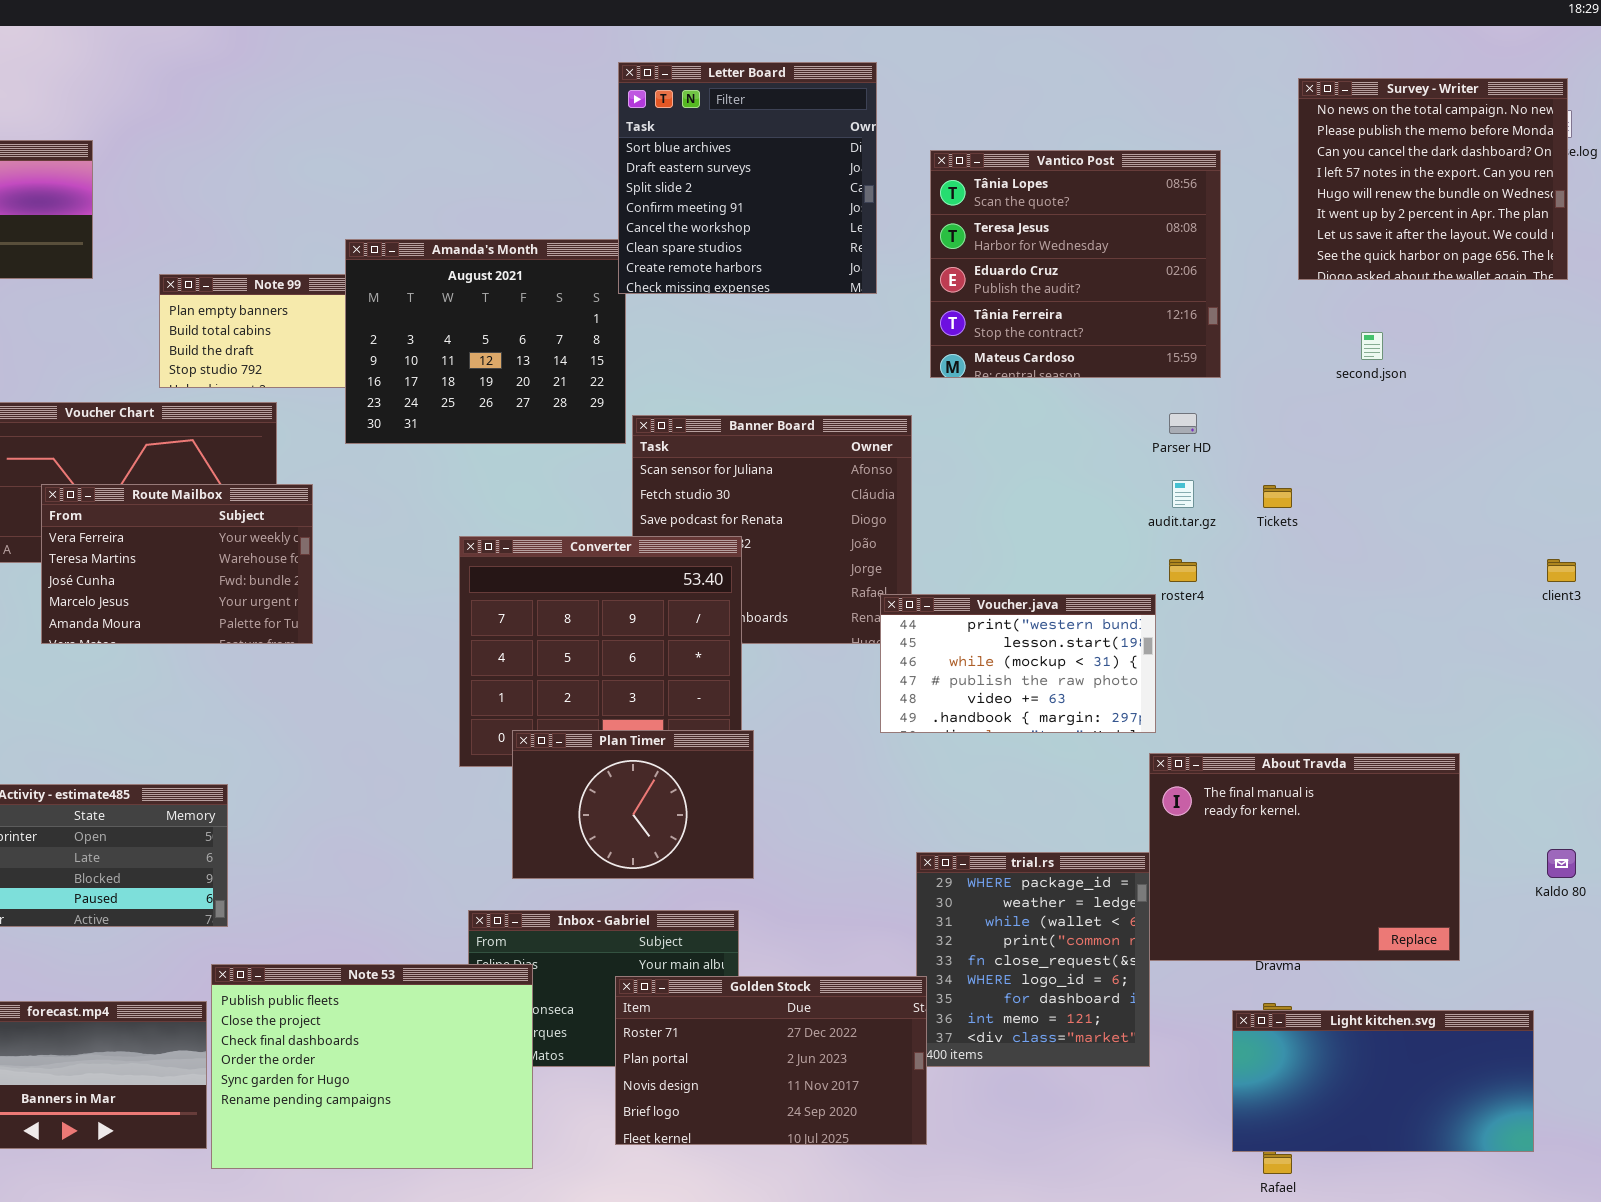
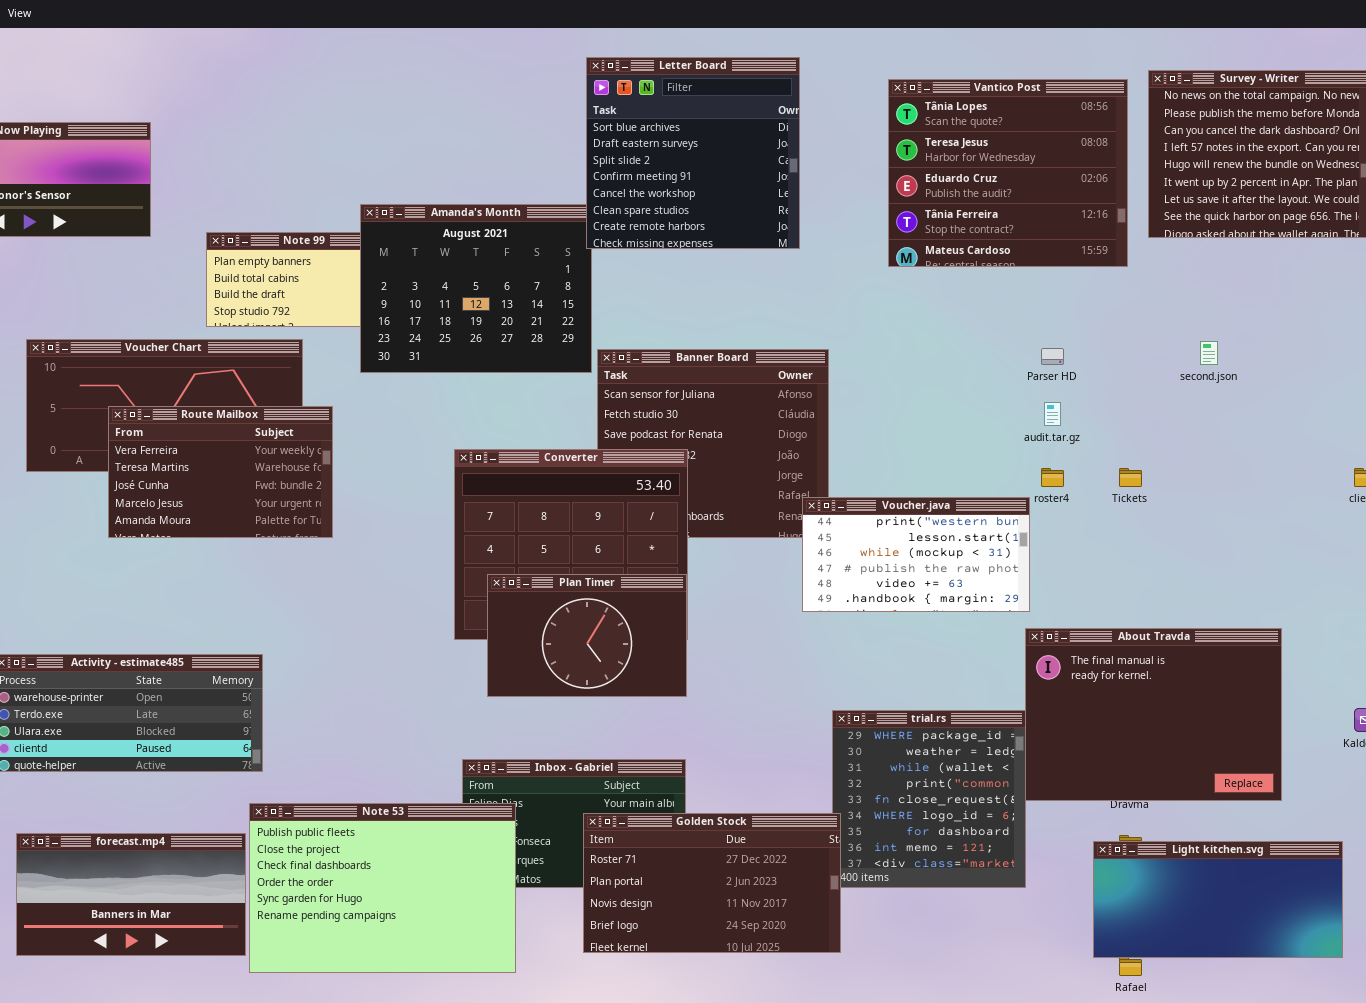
Vantico Post: [930,150,1221,378] -> [888,79,1128,267], moved
second.json: [1361,332,1383,360] -> [1200,341,1218,365], moved
Tickets: [1263,485,1292,508] -> [1119,468,1142,487], moved
Plan Timer: [512,730,754,879] -> [487,574,687,697], moved

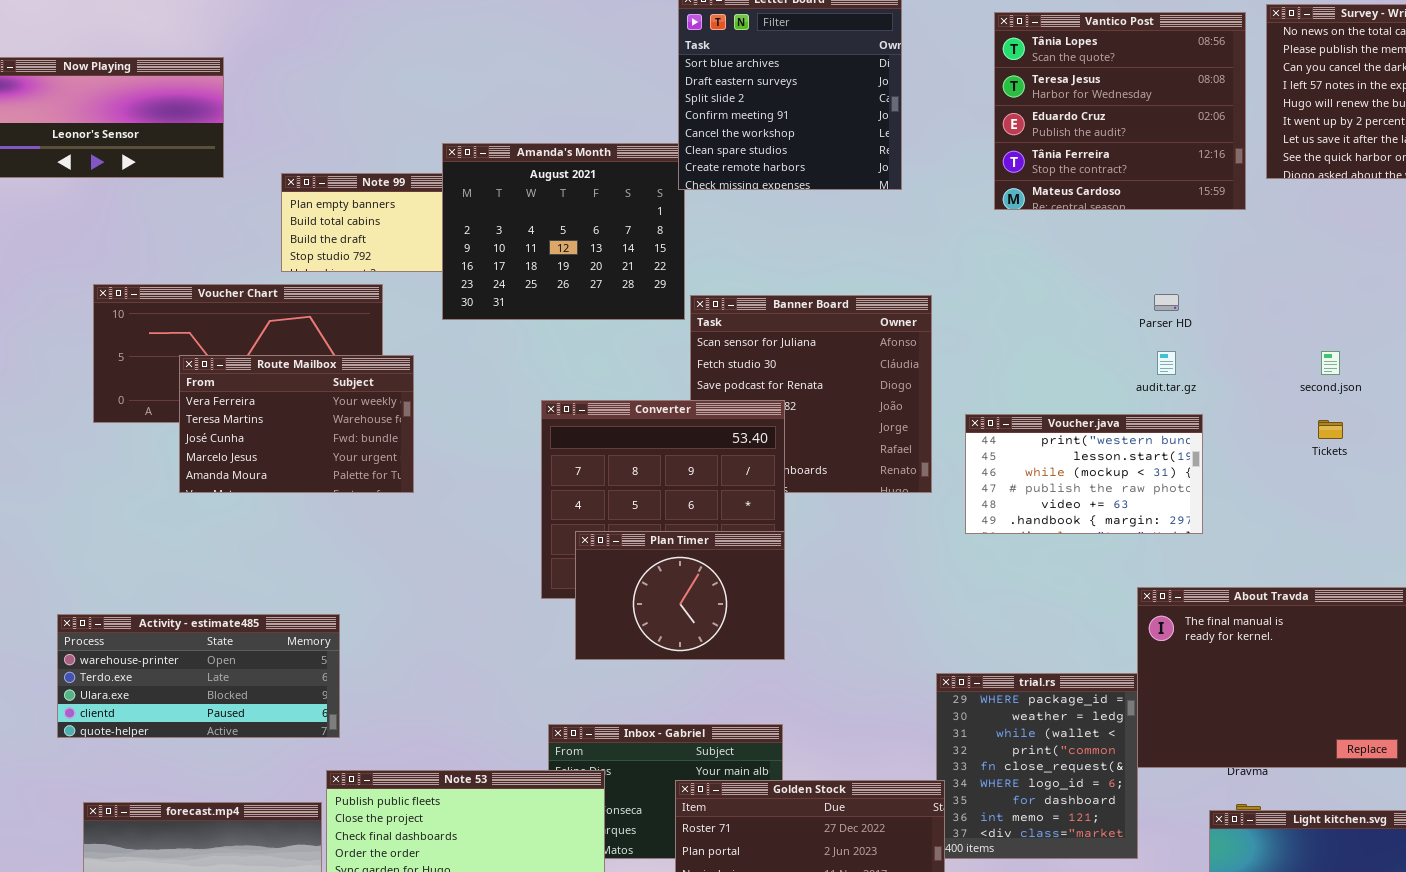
second.json: [1200,341,1218,365] -> [1321,351,1340,375], moved
Tickets: [1119,468,1142,487] -> [1318,420,1343,439], moved
Voucher.java: [802,497,1030,612] -> [965,414,1203,534], moved

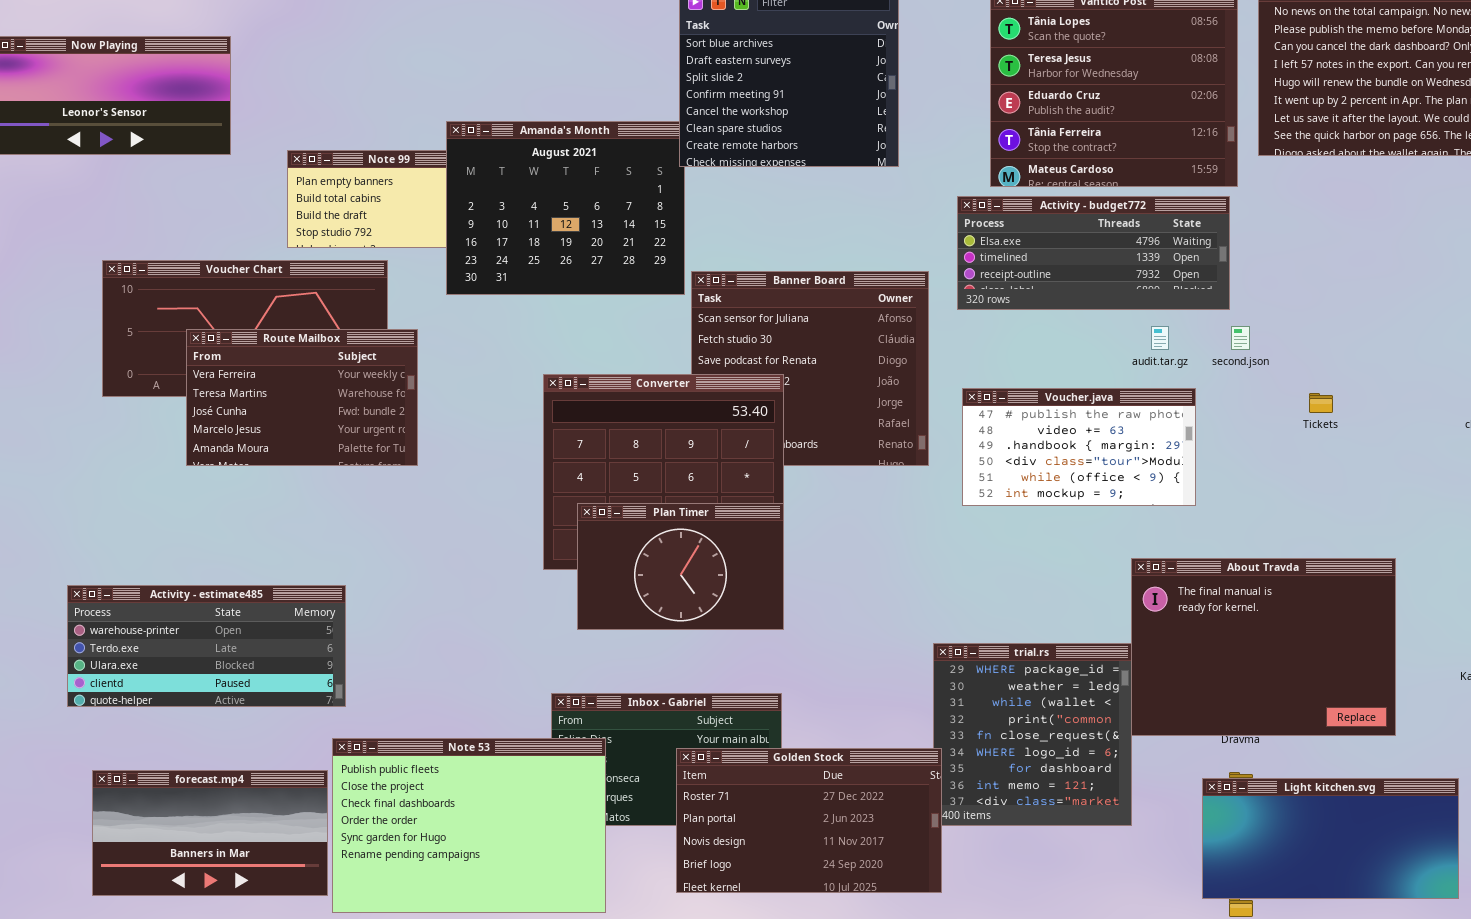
Activity - budget772: none -> [957,196,1230,310], opened
second.json: [1321,351,1340,375] -> [1231,326,1250,350], moved
Voucher.java: [965,414,1203,534] -> [962,388,1196,506], scrolled down 3 rows

